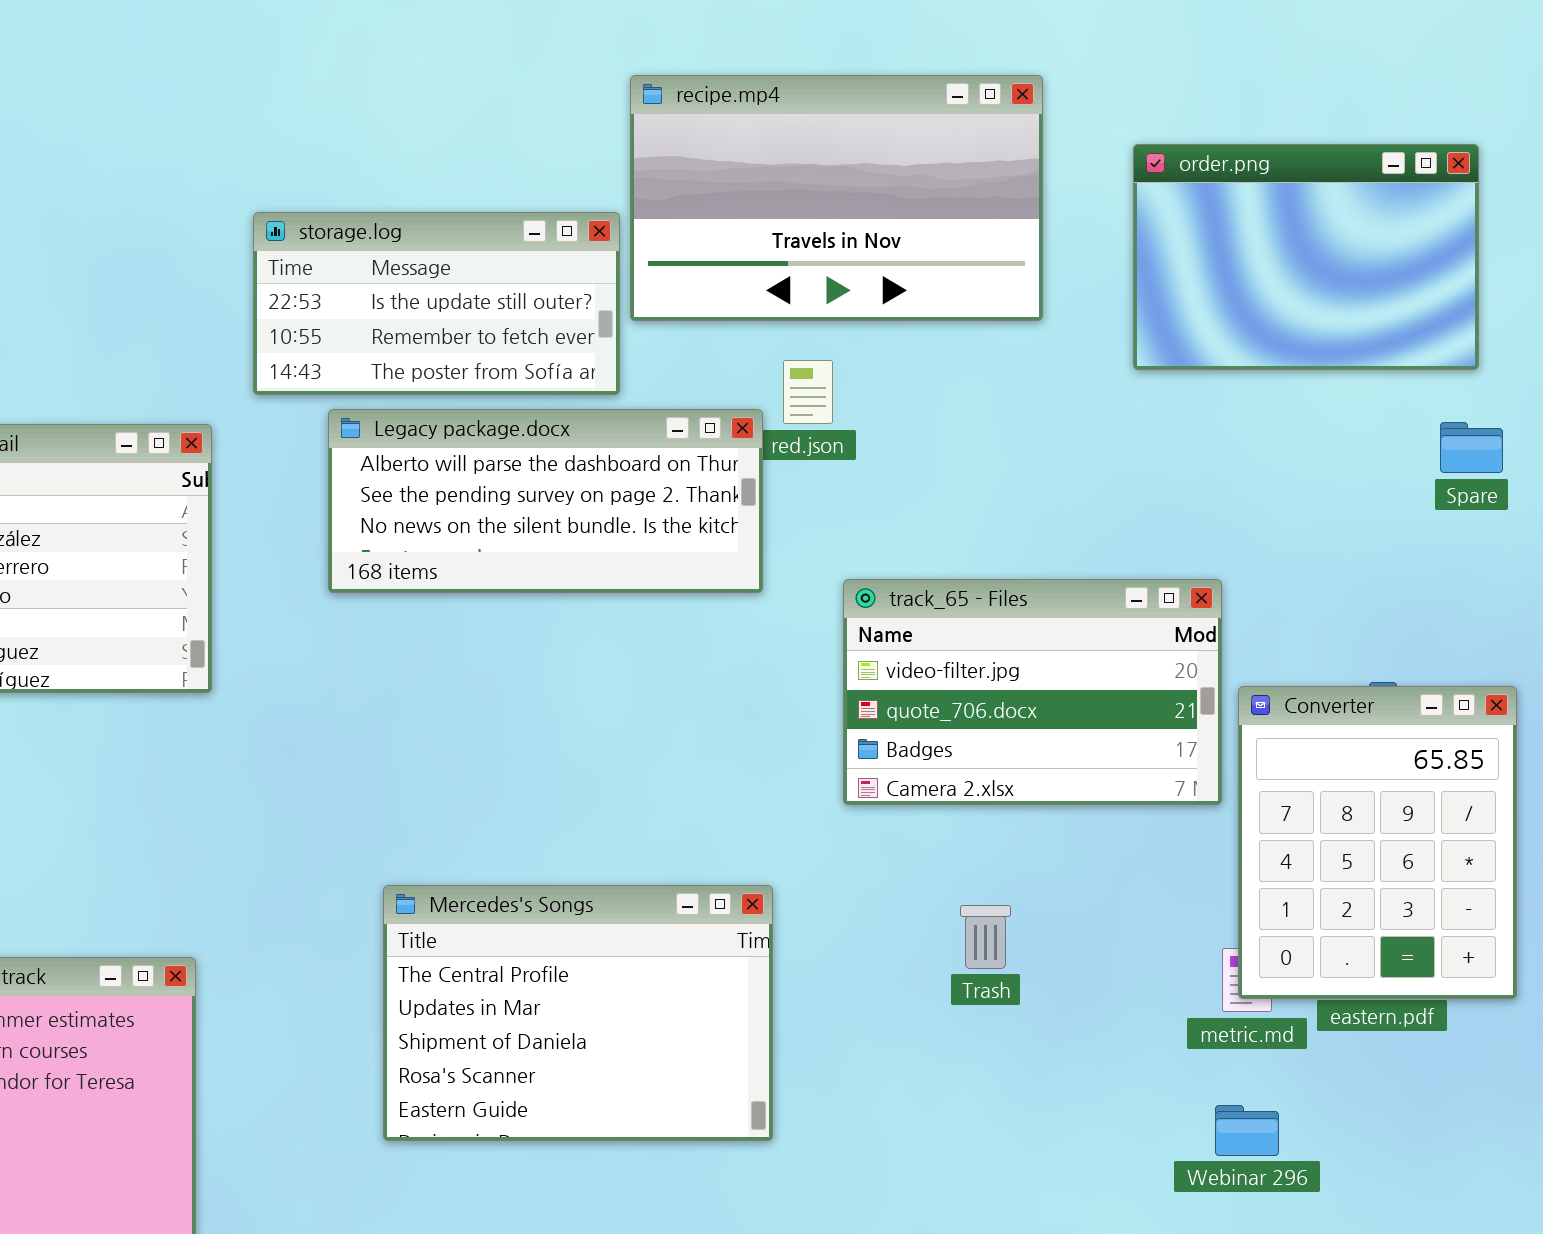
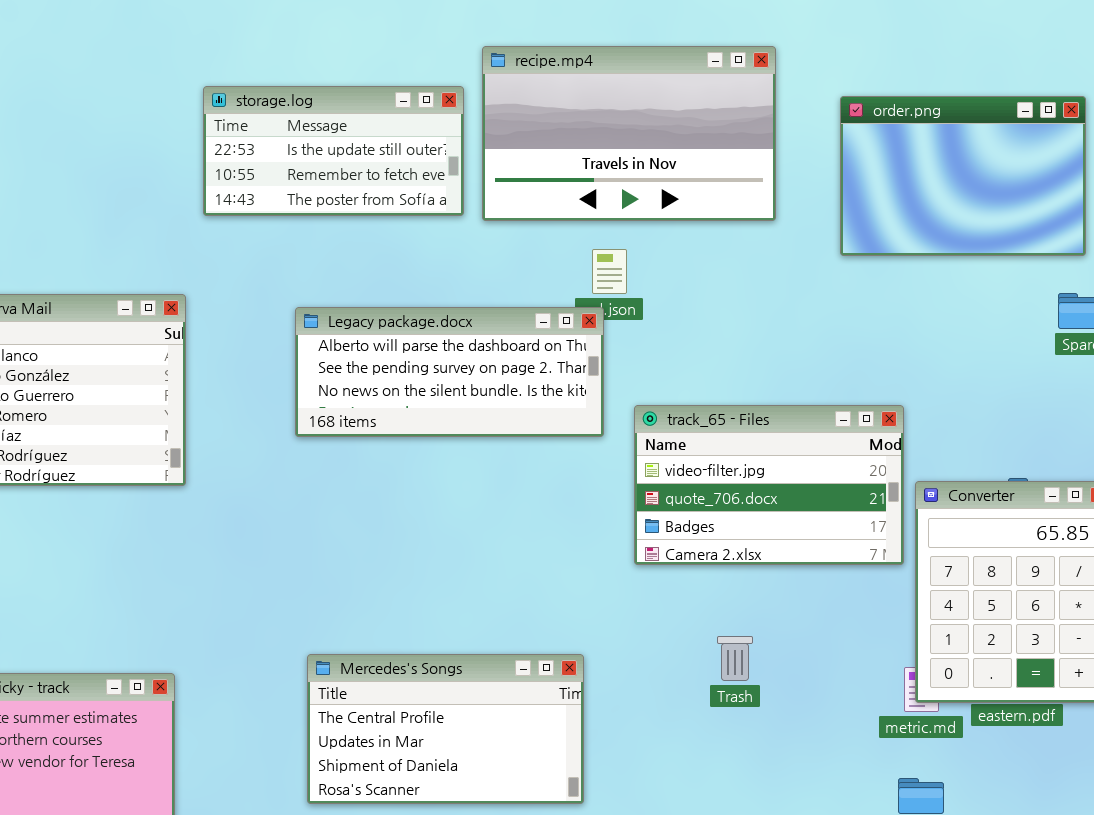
storage.log: [253,212,620,395] -> [203,86,464,216], moved
Legacy package.docx: [328,409,763,593] -> [295,307,604,437], moved
Mercedes's Songs: [383,885,773,1141] -> [307,654,584,804], resized

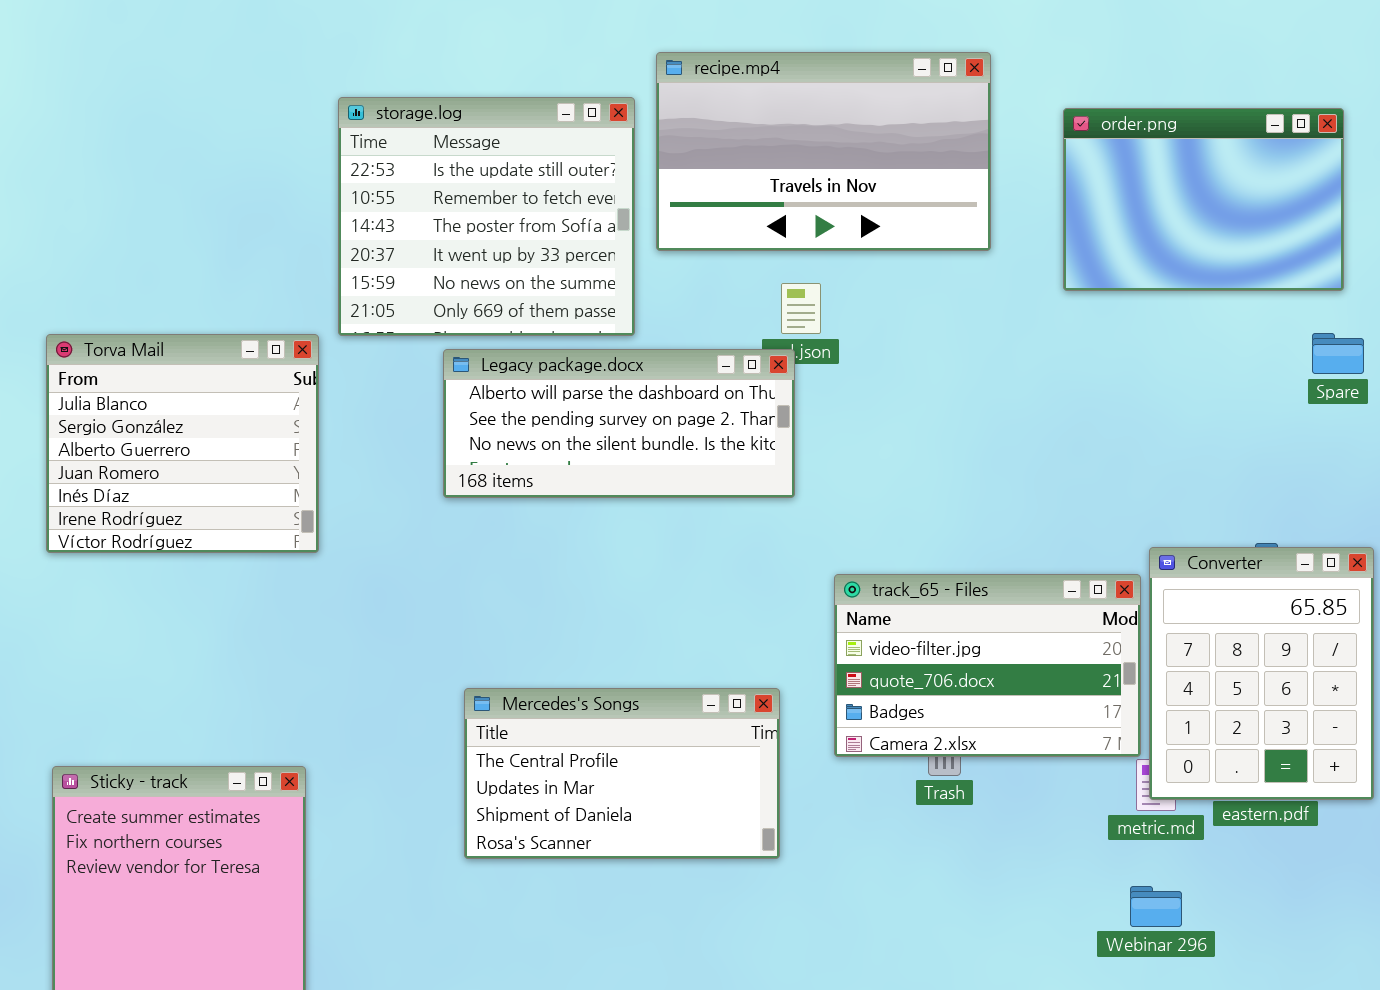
storage.log: [203,86,464,216] -> [338,97,635,336], resized
track_65 - Files: [634,405,904,565] -> [834,574,1141,757], moved
Mercedes's Songs: [307,654,584,804] -> [464,688,780,859], moved

